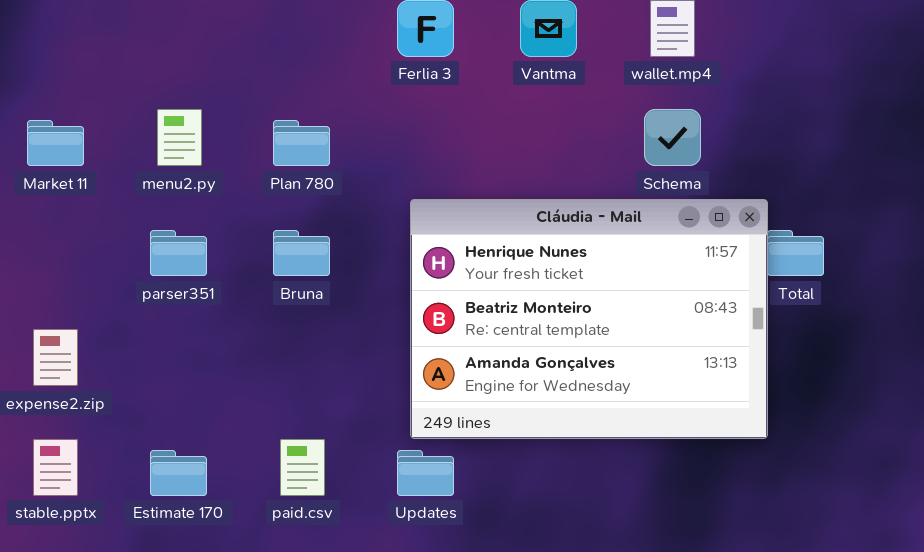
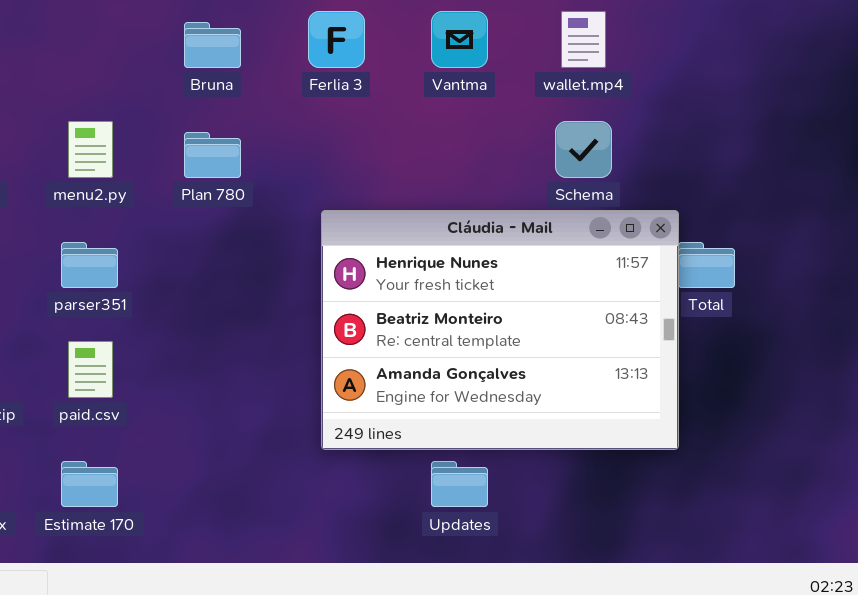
Bruna: [273,230,330,276] -> [184,22,241,68], moved
paid.csv: [280,439,325,496] -> [68,341,113,398], moved
Updates: [397,450,454,496] -> [431,461,488,507], moved

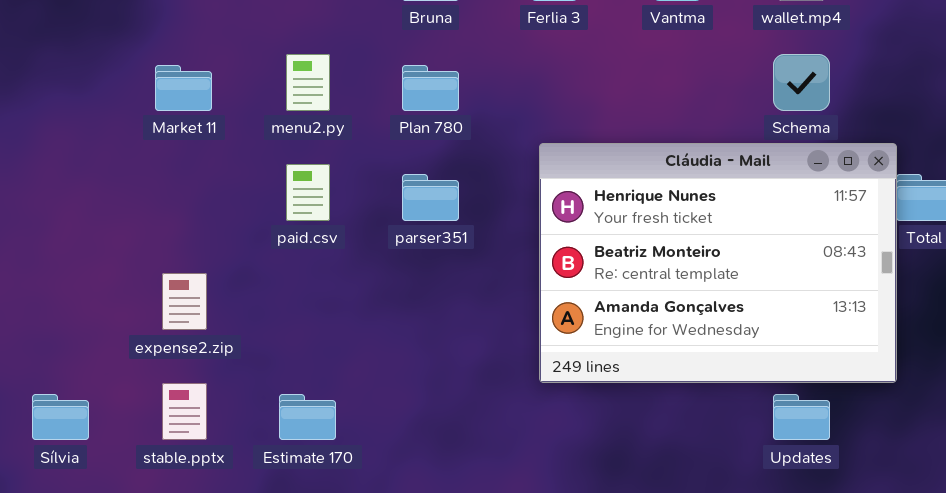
parser351: [61,242,118,288] -> [402,174,459,221], moved
paid.csv: [68,341,113,398] -> [286,164,330,221], moved
Updates: [431,461,488,507] -> [773,394,830,440], moved

